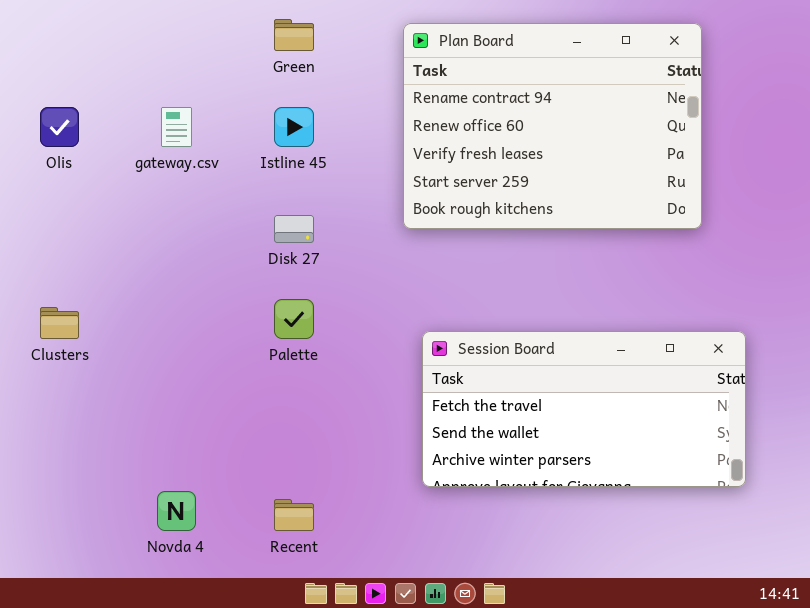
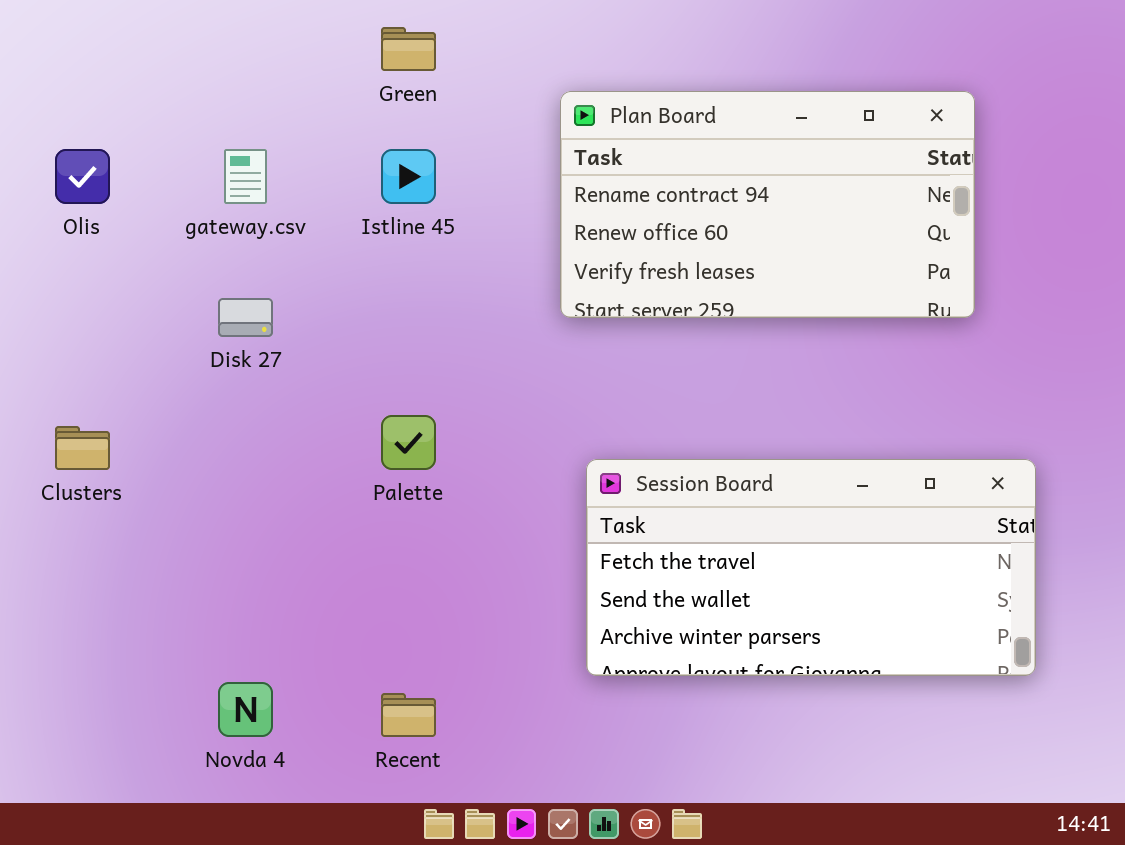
Plan Board: [403,23,702,229] -> [560,91,975,318], resized
Disk 27: [274,215,314,243] -> [218,298,273,337], moved

